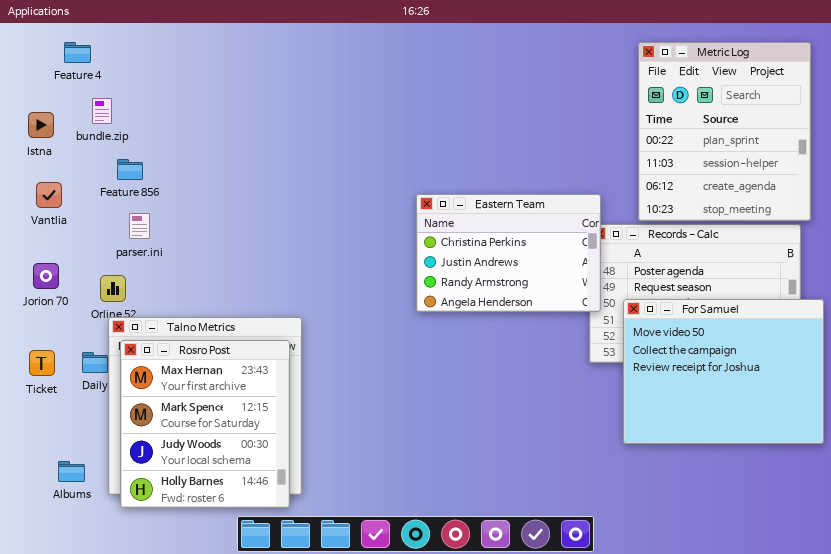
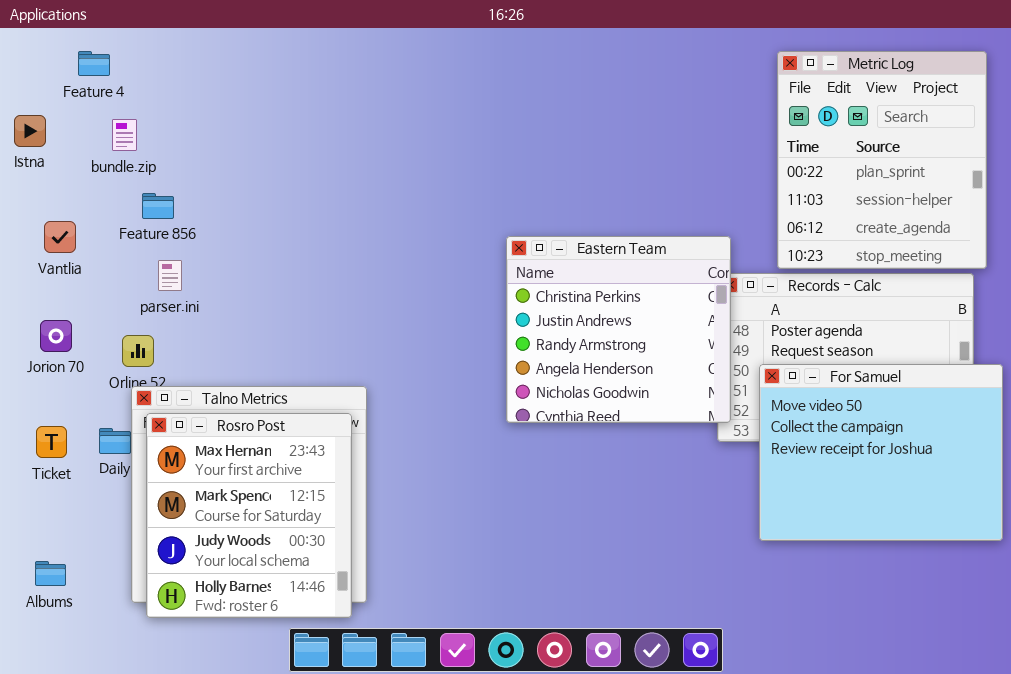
Istna: [28,112,54,138] -> [14,115,46,147], moved
Eastern Team: [416,194,601,312] -> [506,236,731,423], resized
Albums: [58,461,85,482] -> [35,561,66,586], moved

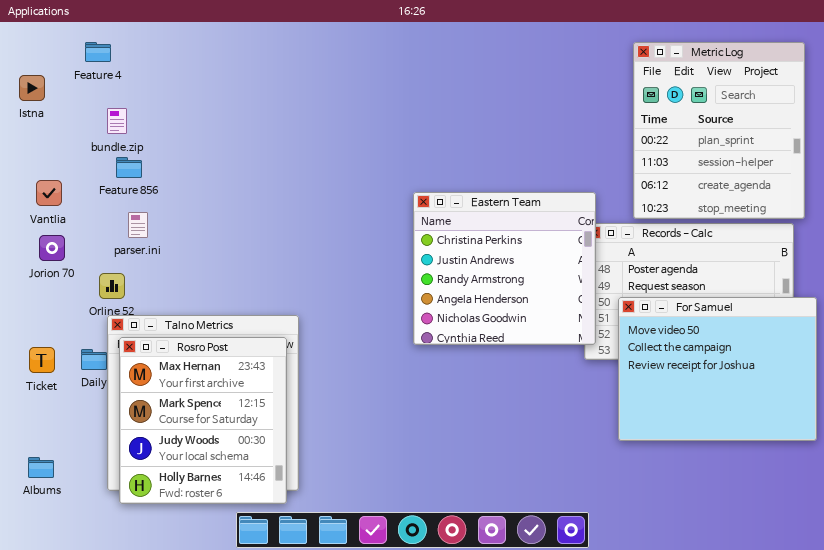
Feature 4: [78,51,110,76] -> [85,42,111,62], moved
Istna: [14,115,46,147] -> [19,75,45,101], moved
bundle.zip: [112,119,137,151] -> [107,108,127,134], moved
Jorion 70: [40,320,72,352] -> [39,235,65,261], moved

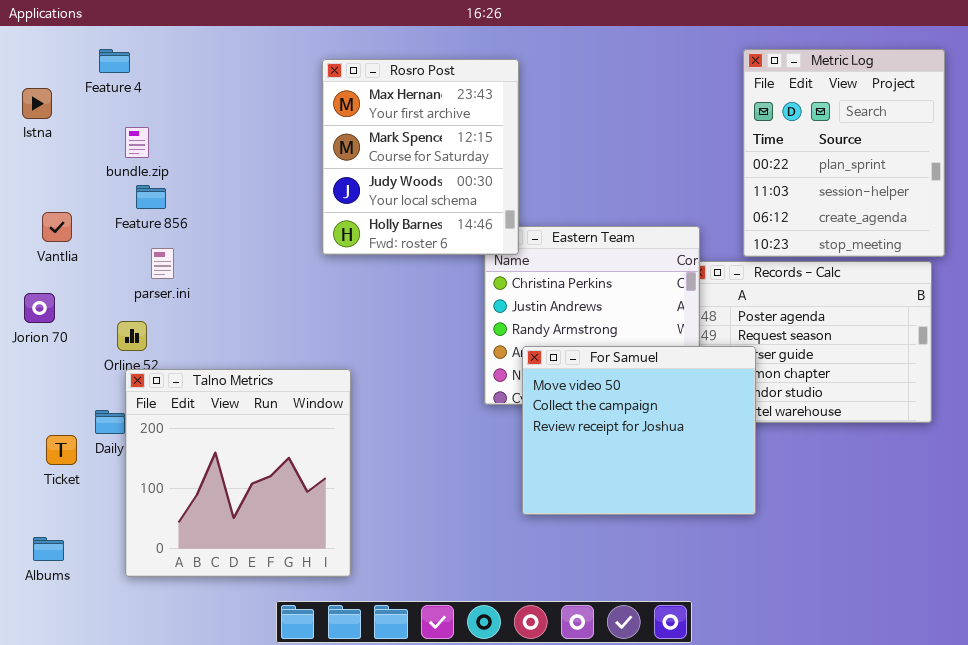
Jorion 70: [39,235,65,261] -> [24,293,55,323], moved
For Samuel: [618,297,817,441] -> [522,346,756,515], moved
Rosro Post: [119,337,287,504] -> [322,59,519,255], moved
Ticket: [29,347,55,373] -> [46,435,77,465], moved

